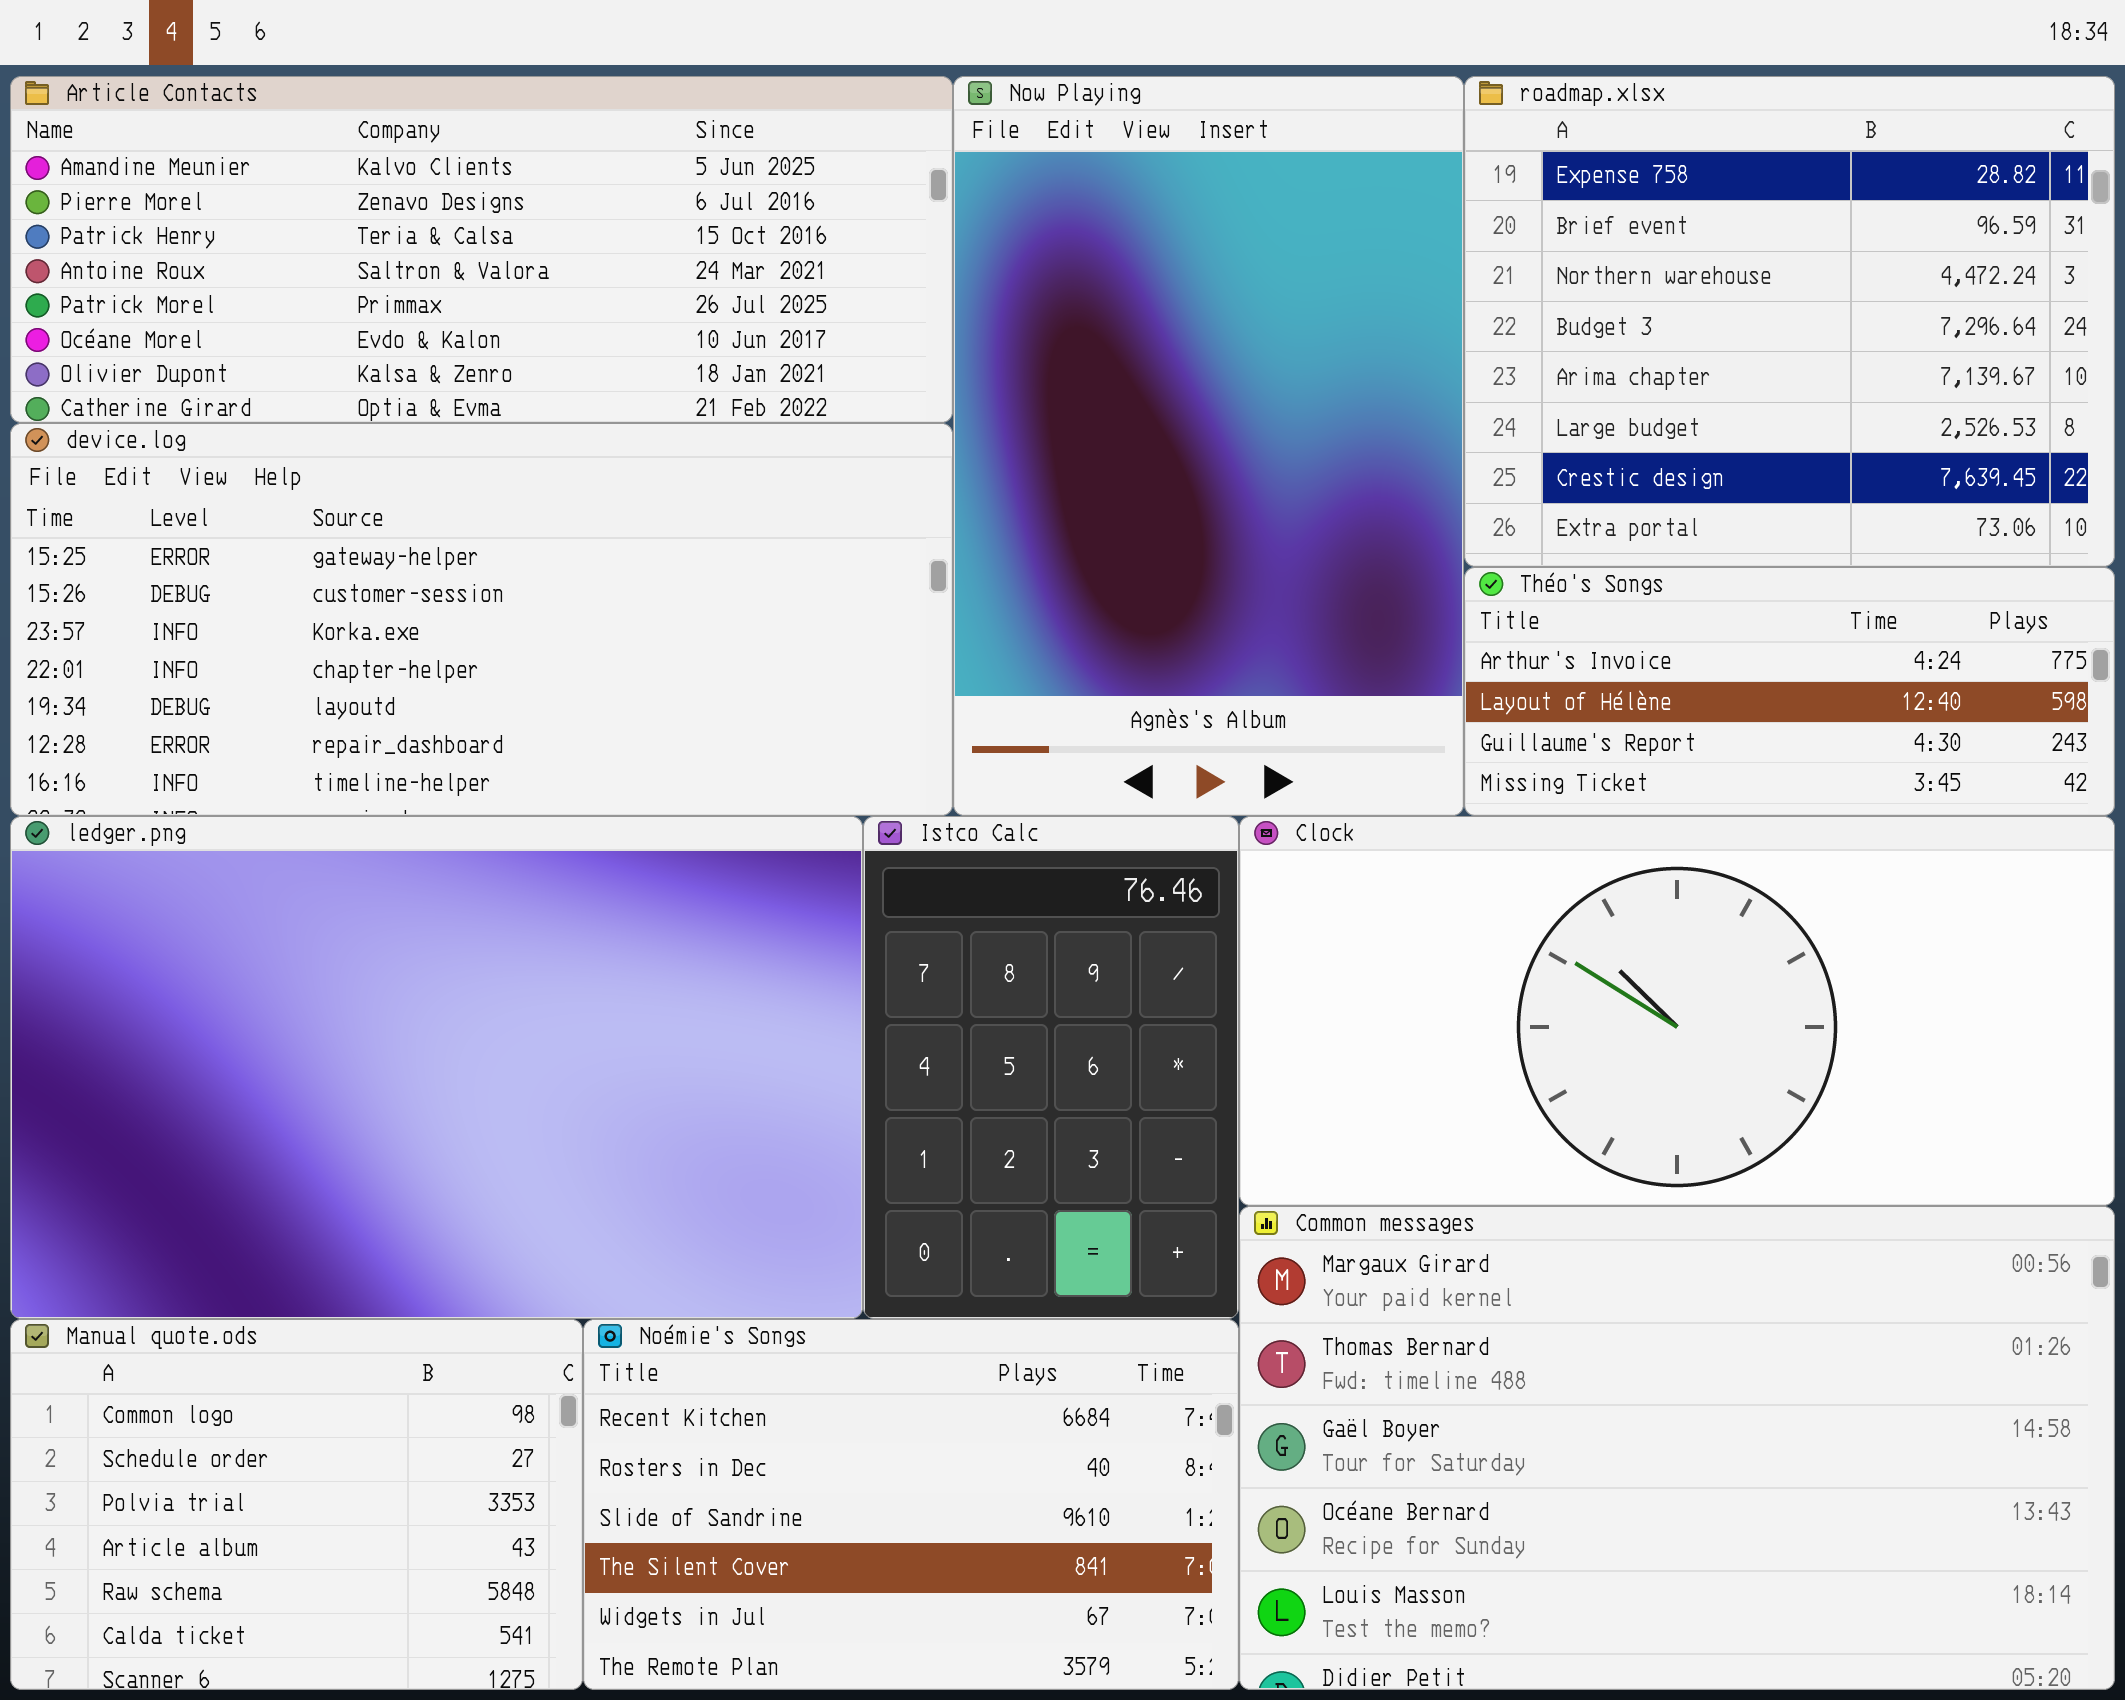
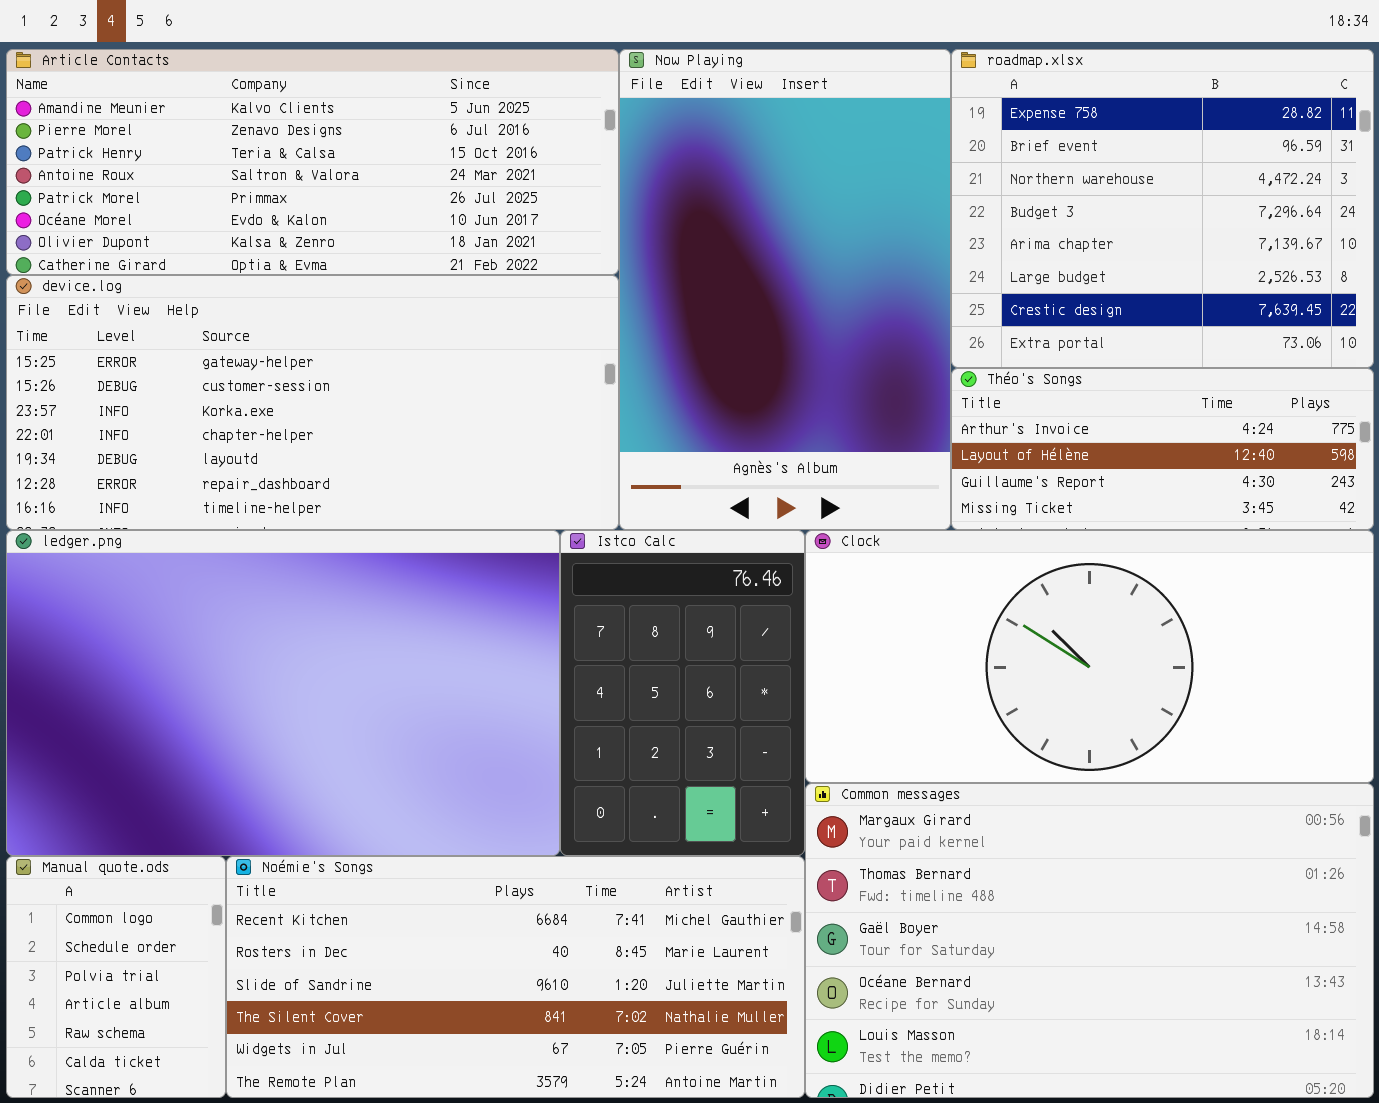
Manual quote.ods: [10,1319,583,1690] -> [6,856,226,1098], resized
Noémie's Songs: [583,1319,1239,1690] -> [226,856,805,1098], resized

